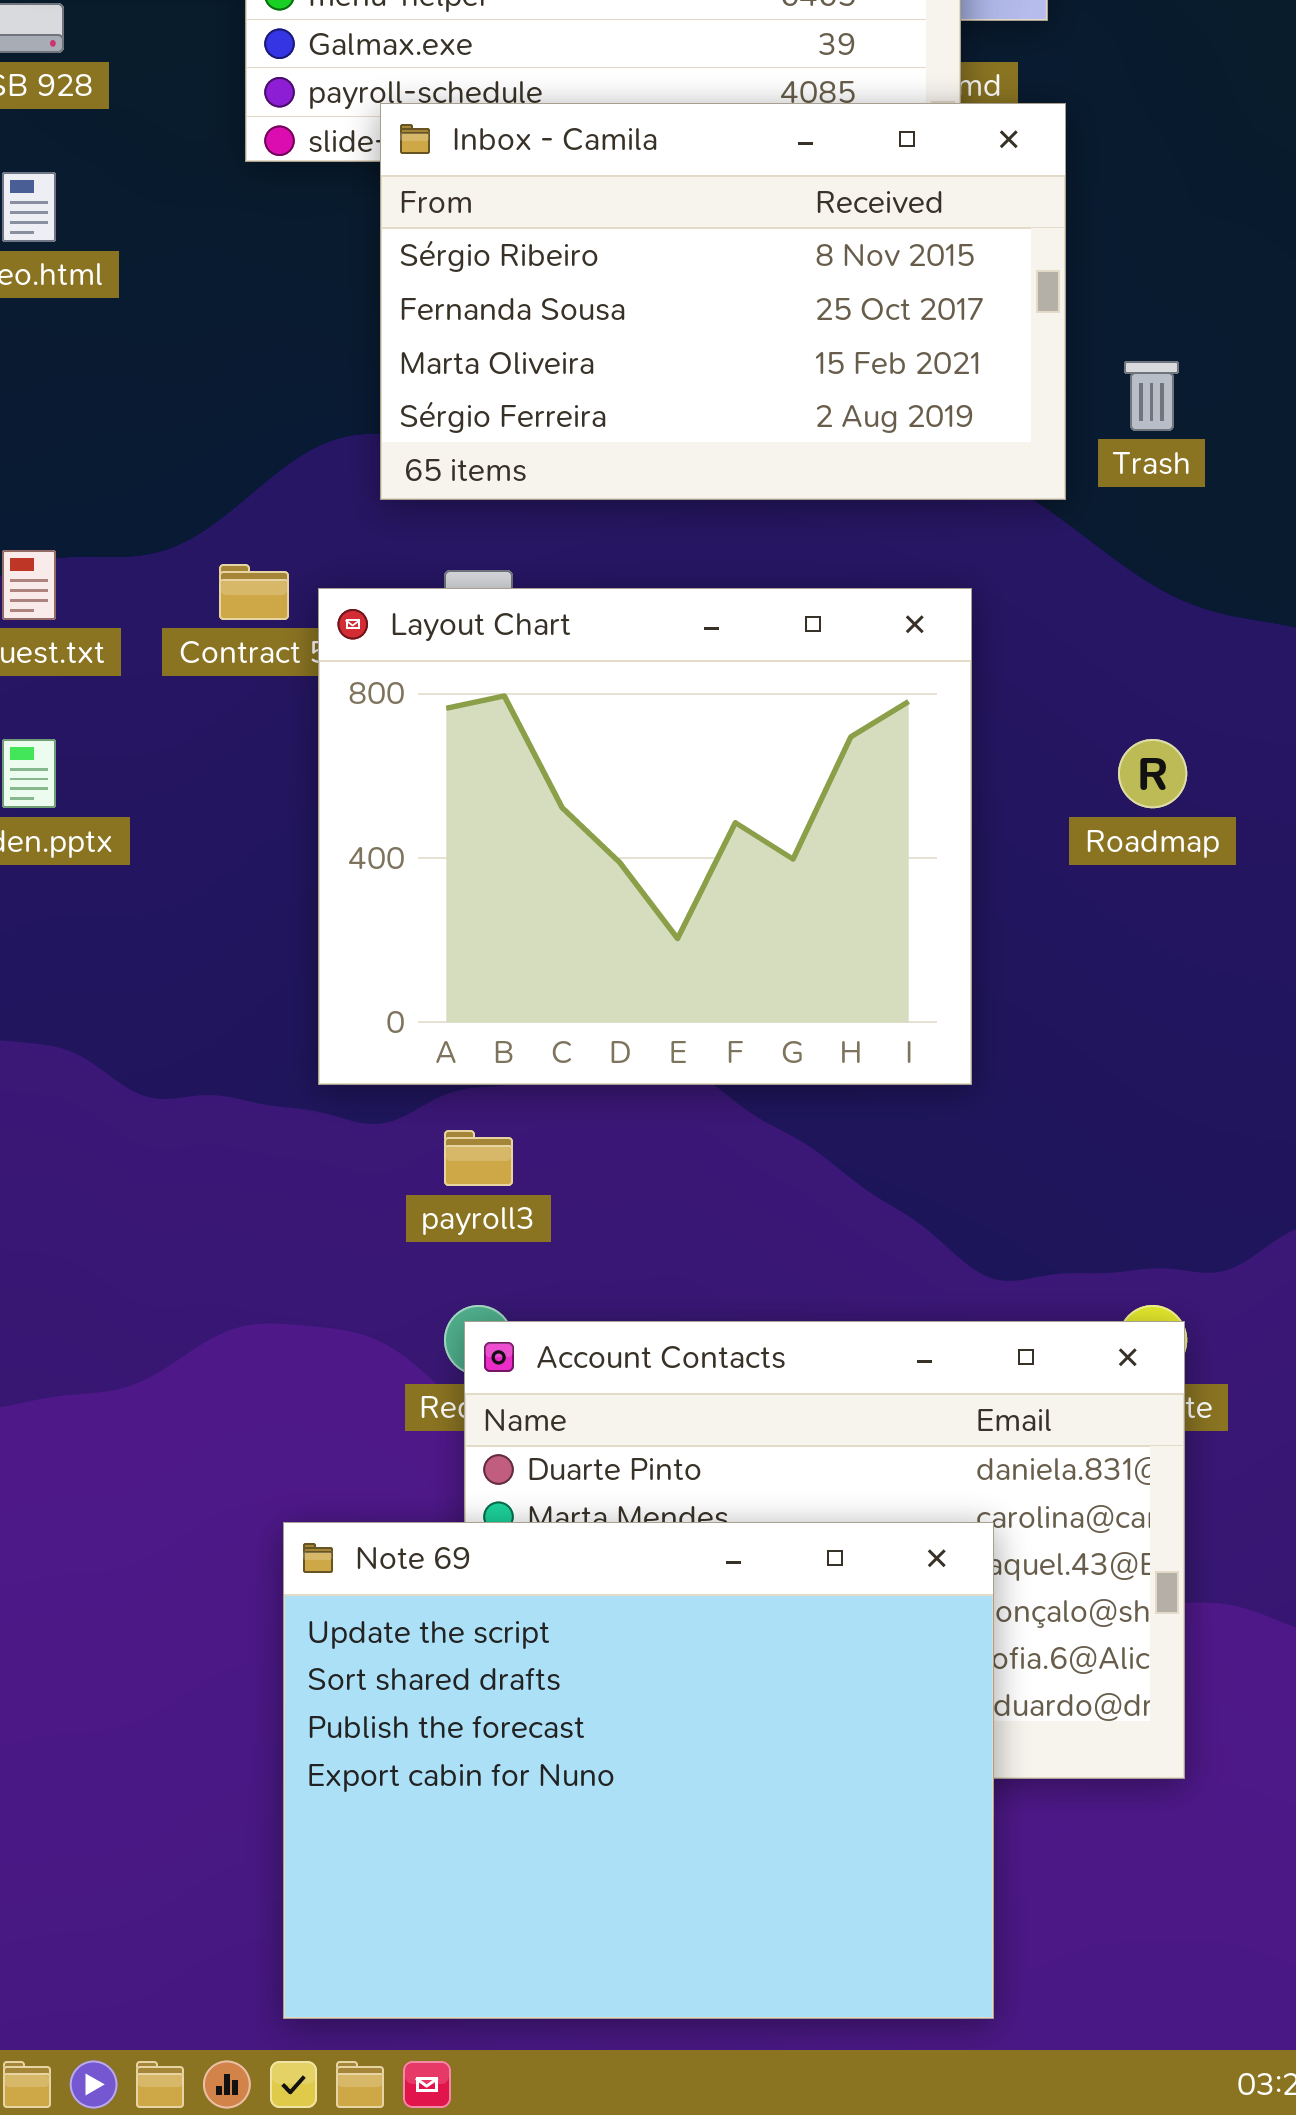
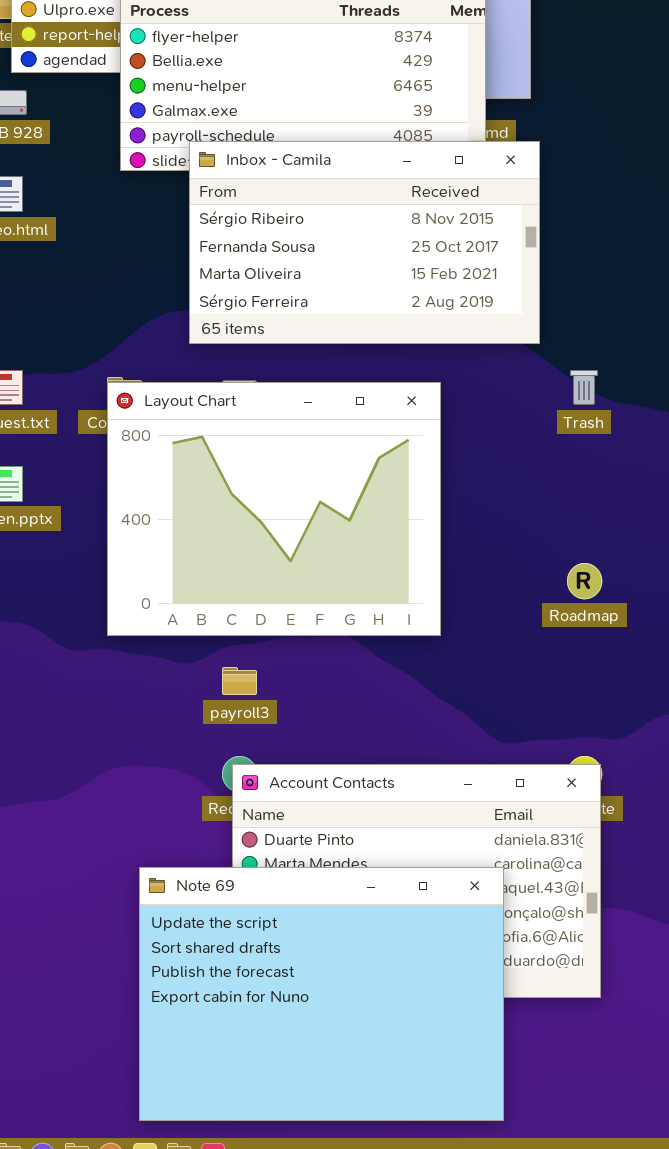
Trash: [1124,361,1179,431] -> [570,370,598,405], moved
Layout Chart: [318,588,972,1085] -> [107,382,441,636], moved
Roadmap: [1118,739,1187,808] -> [567,563,602,599], moved

